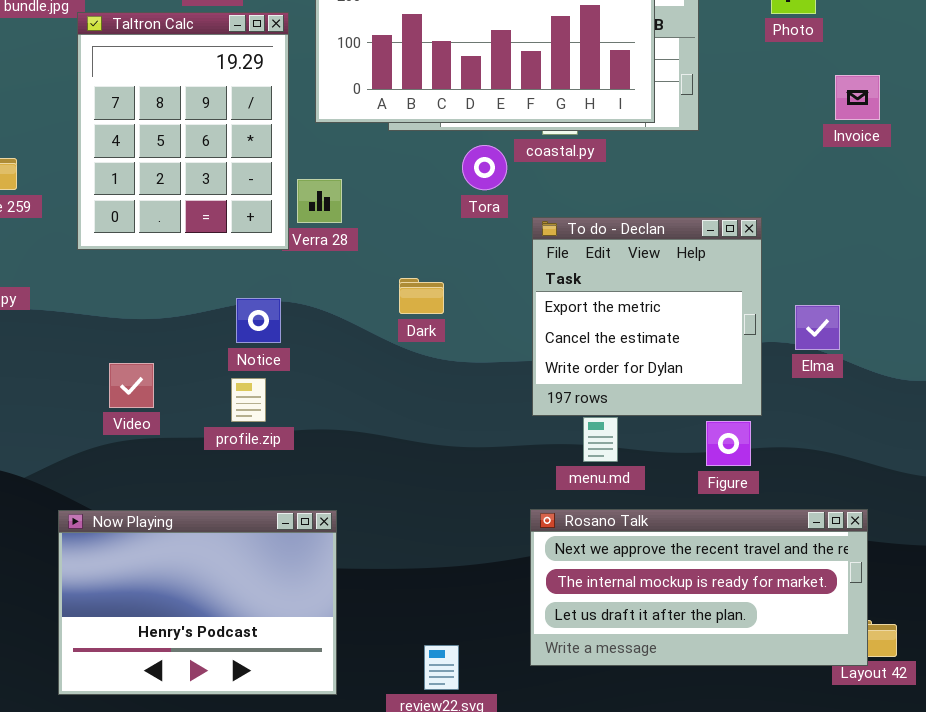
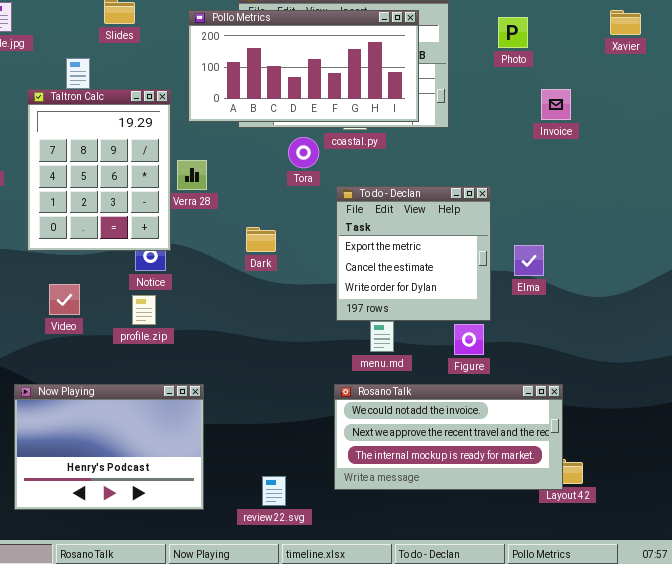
Taltron Calc: [77,12,289,250] -> [27,89,171,251], moved
Rosano Talk: [530,509,868,666] -> [334,384,563,490], scrolled up 1 row

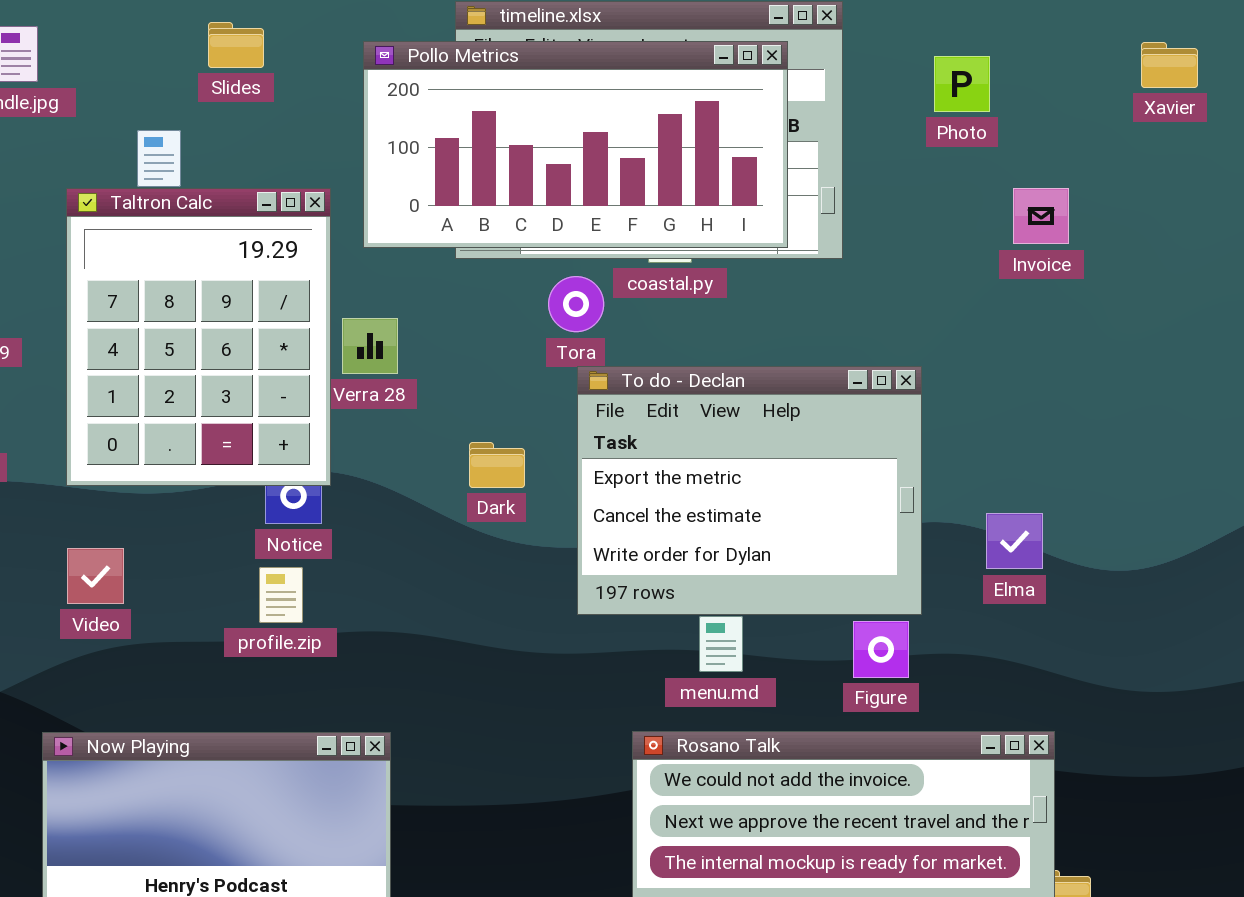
To do - Declan: [336,186,491,321] -> [577,366,922,615], resized
Elma: [514,245,544,276] -> [986,513,1043,569], moved
Video: [49,284,80,315] -> [67,548,124,604], moved

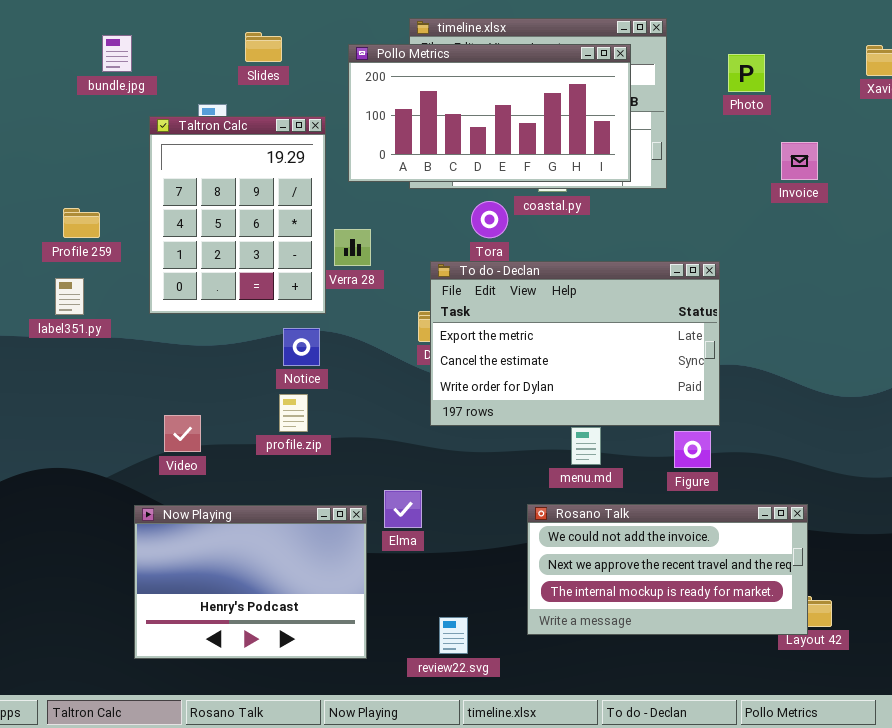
Taltron Calc: [66,188,331,486] -> [149,116,326,314], moved
To do - Declan: [577,366,922,615] -> [430,261,720,426], resized
Elma: [986,513,1043,569] -> [384,490,422,528], moved
Video: [67,548,124,604] -> [164,415,201,452], moved

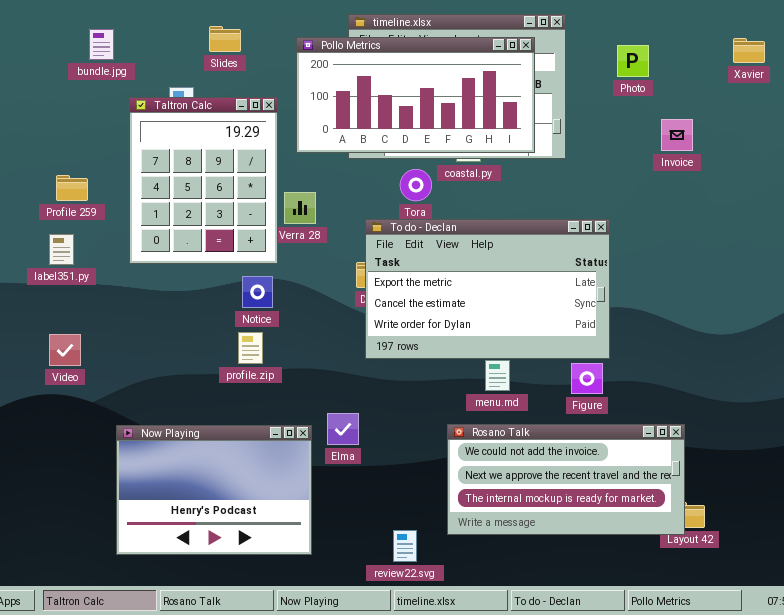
Video: [164,415,201,452] -> [49,334,81,366], moved
review22.svg: [439,617,468,654] -> [393,530,417,562], moved

